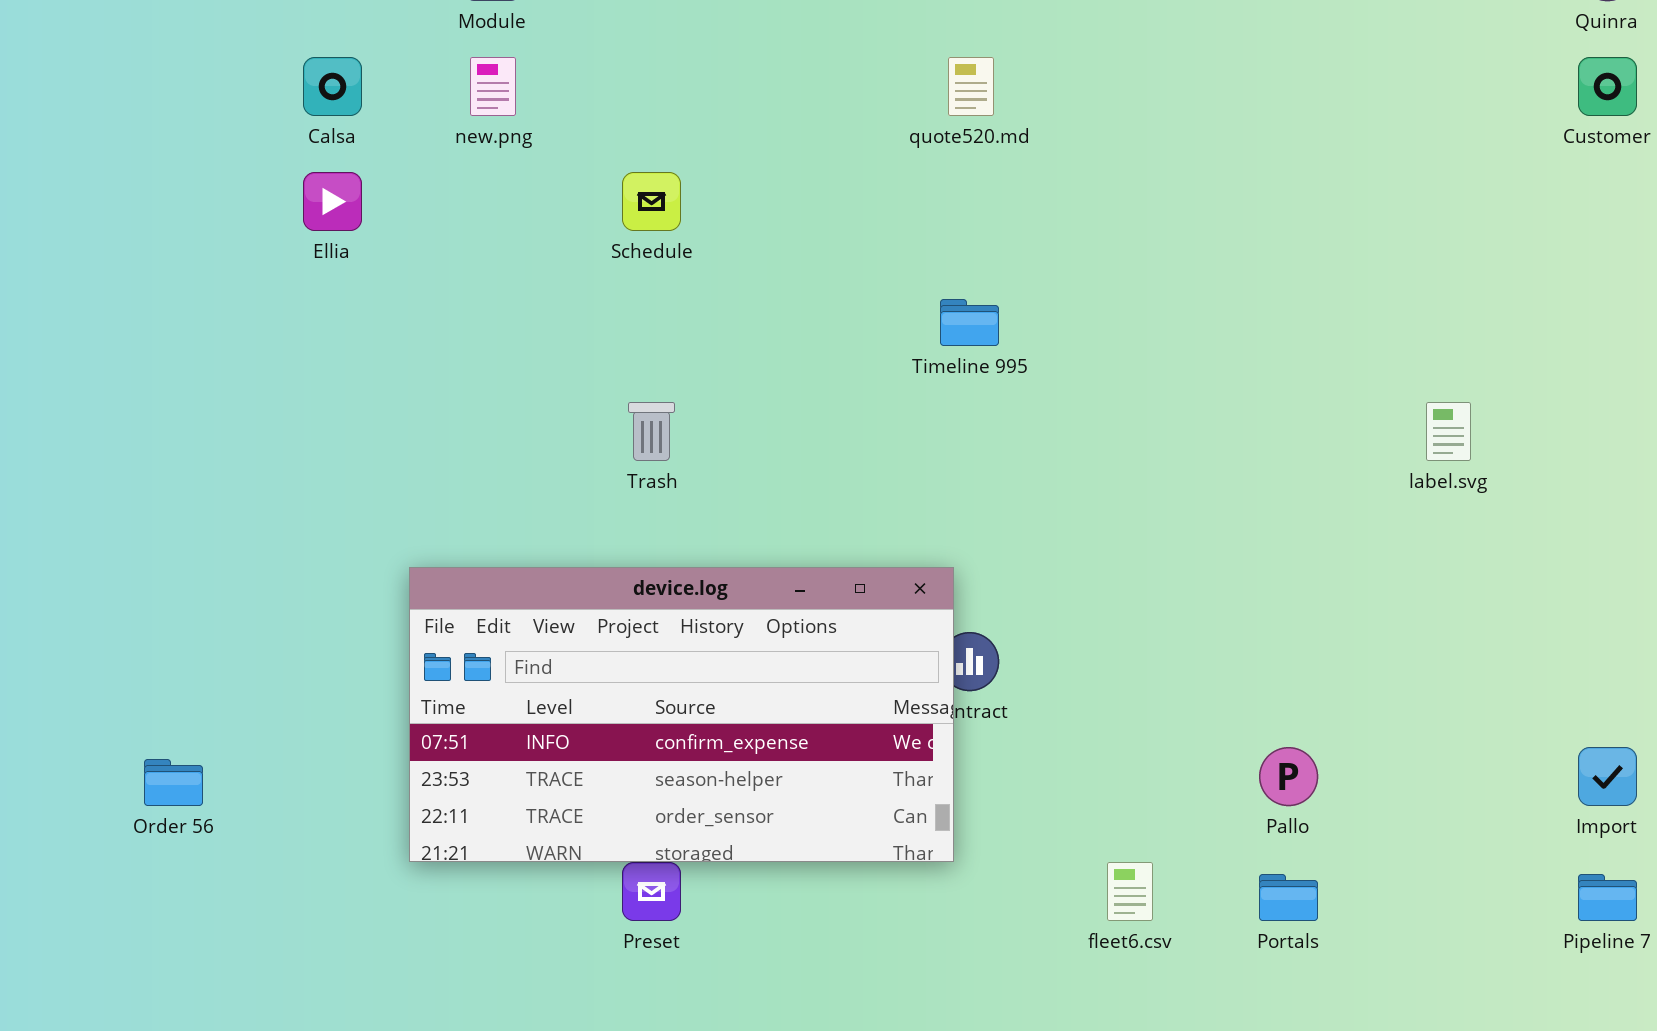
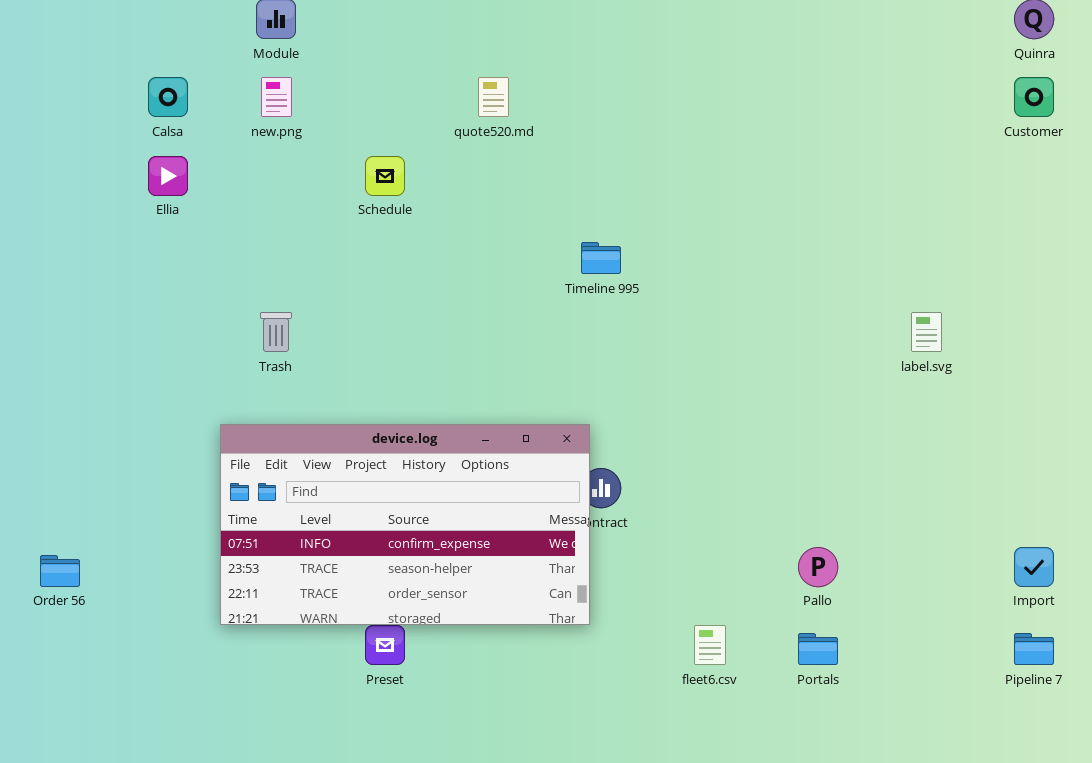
quote520.md: [948,57,994,116] -> [478,77,509,117], moved
Trash: [628,402,675,461] -> [260,312,292,352], moved

